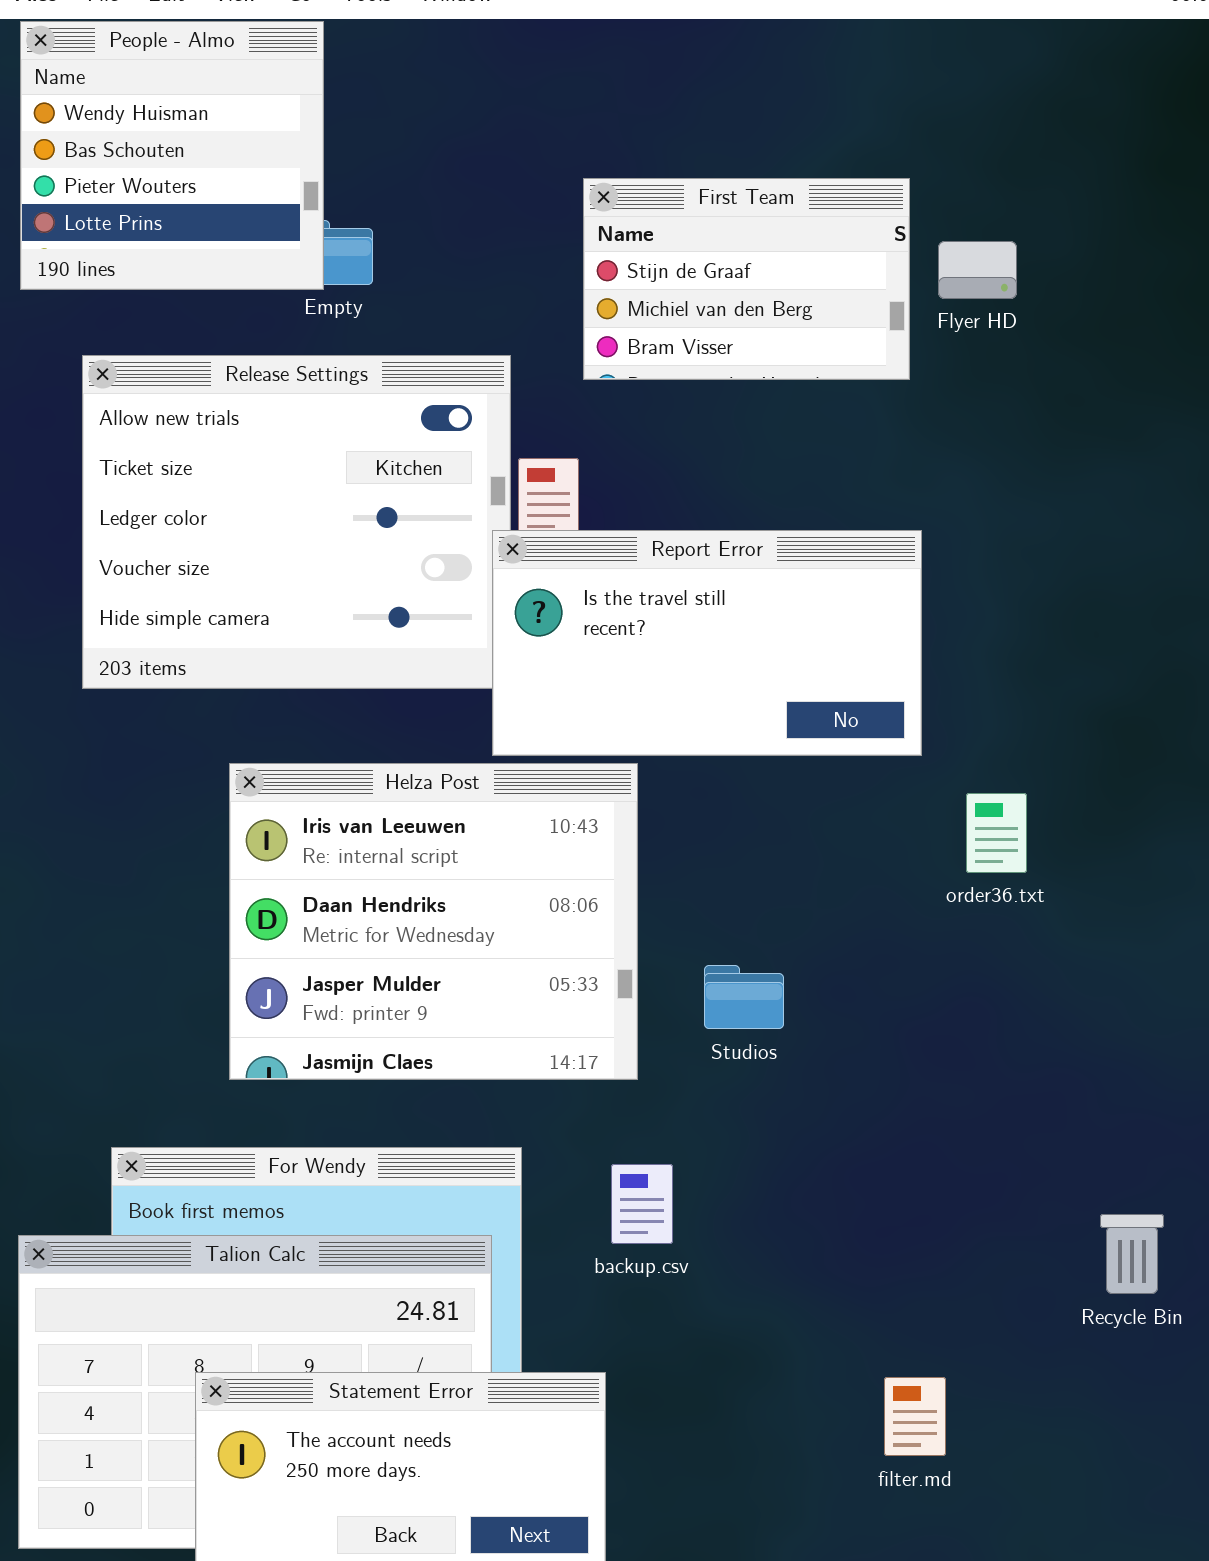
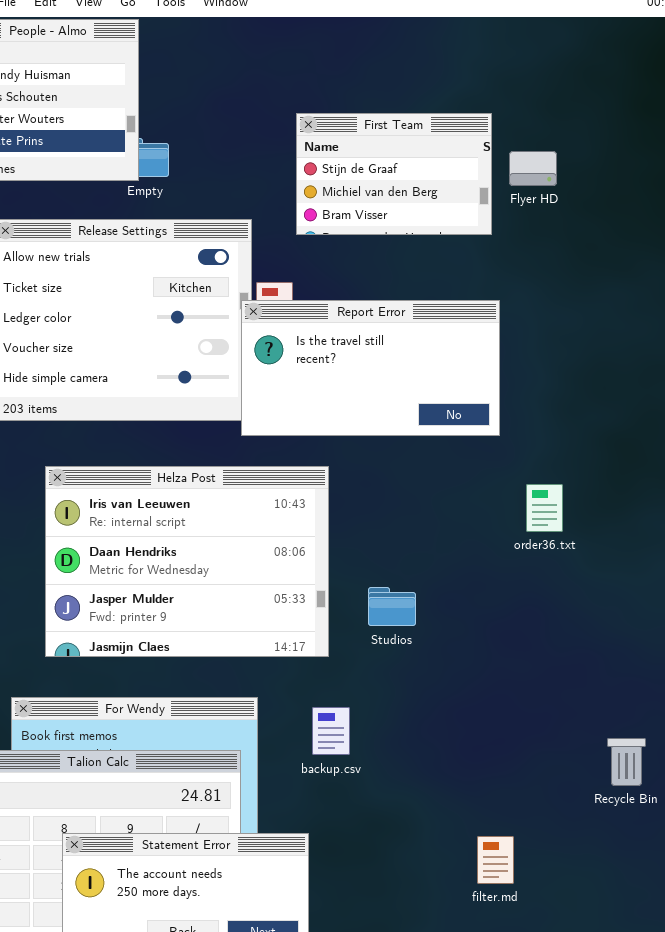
Report Error: [492,530,922,756] -> [241,300,500,436], moved
Helza Post: [229,763,638,1080] -> [45,466,329,657], resized

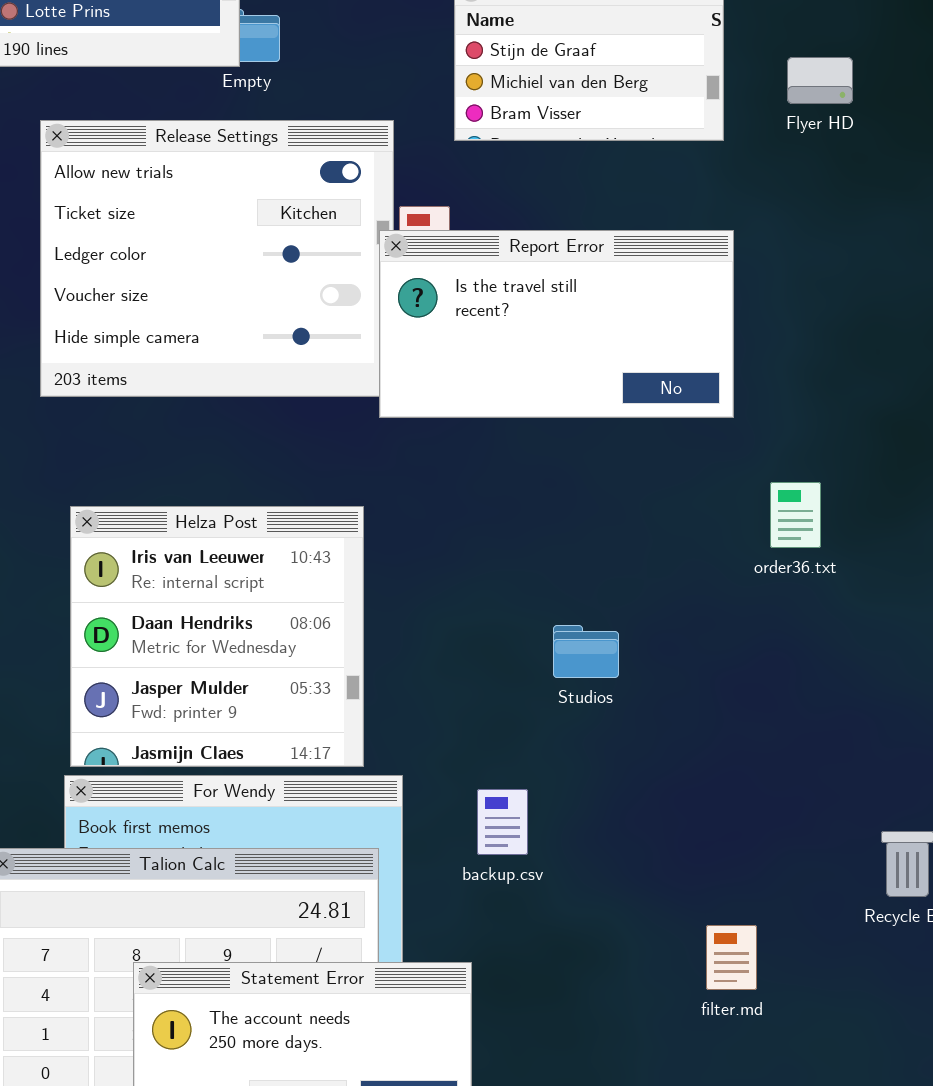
Flyer HD: [509,151,557,186] -> [787,57,853,104], moved
Helza Post: [45,466,329,657] -> [70,506,364,767], moved, resized
filter.md: [477,836,514,884] -> [706,925,757,990], moved

